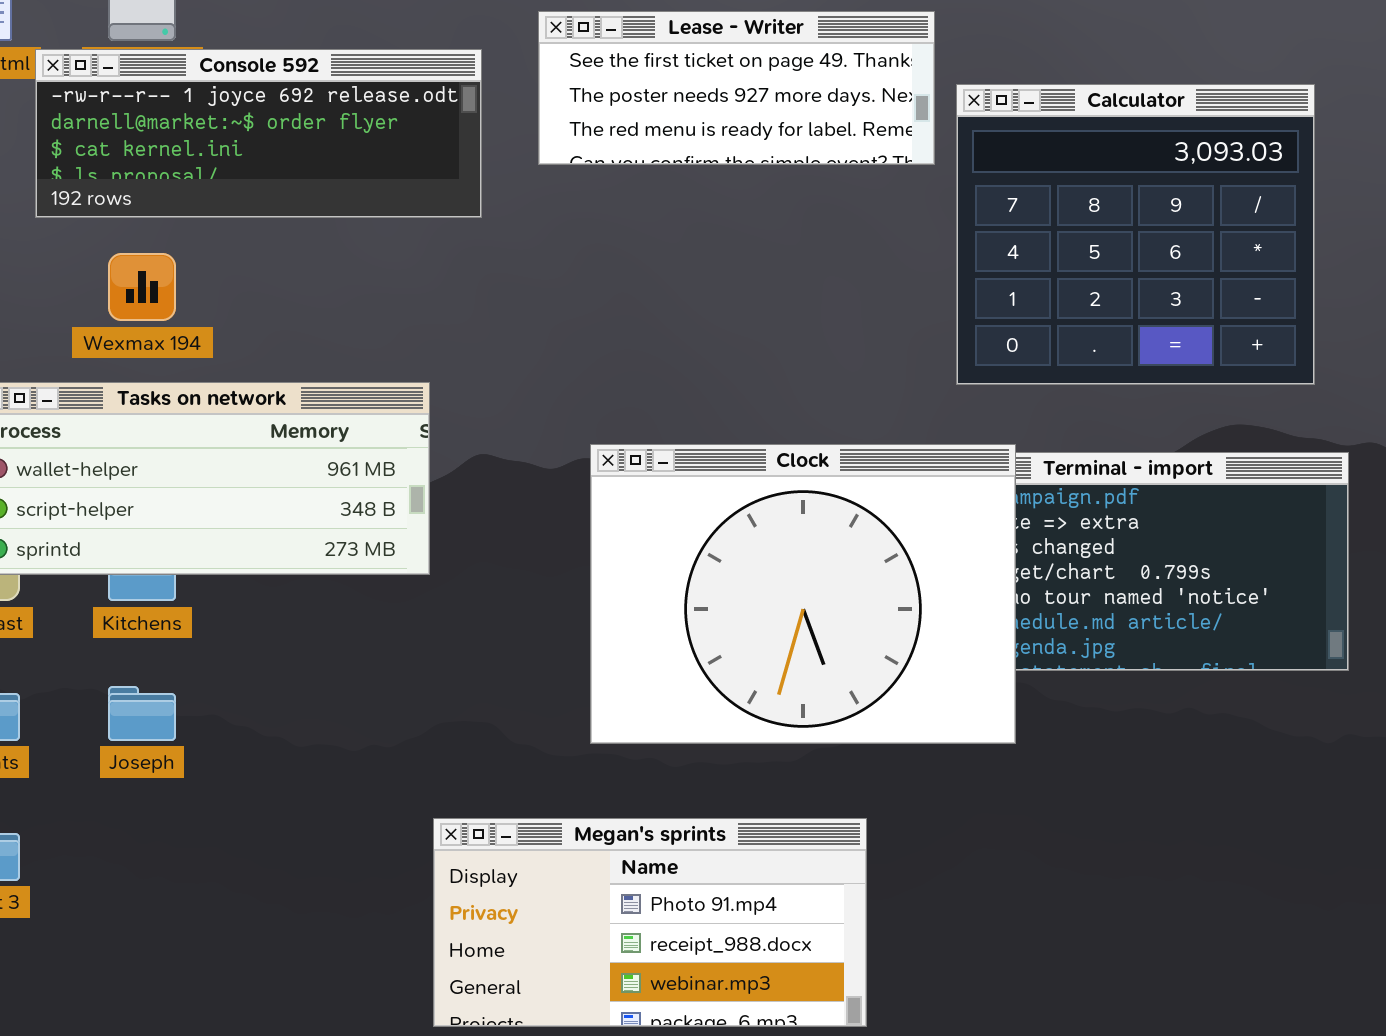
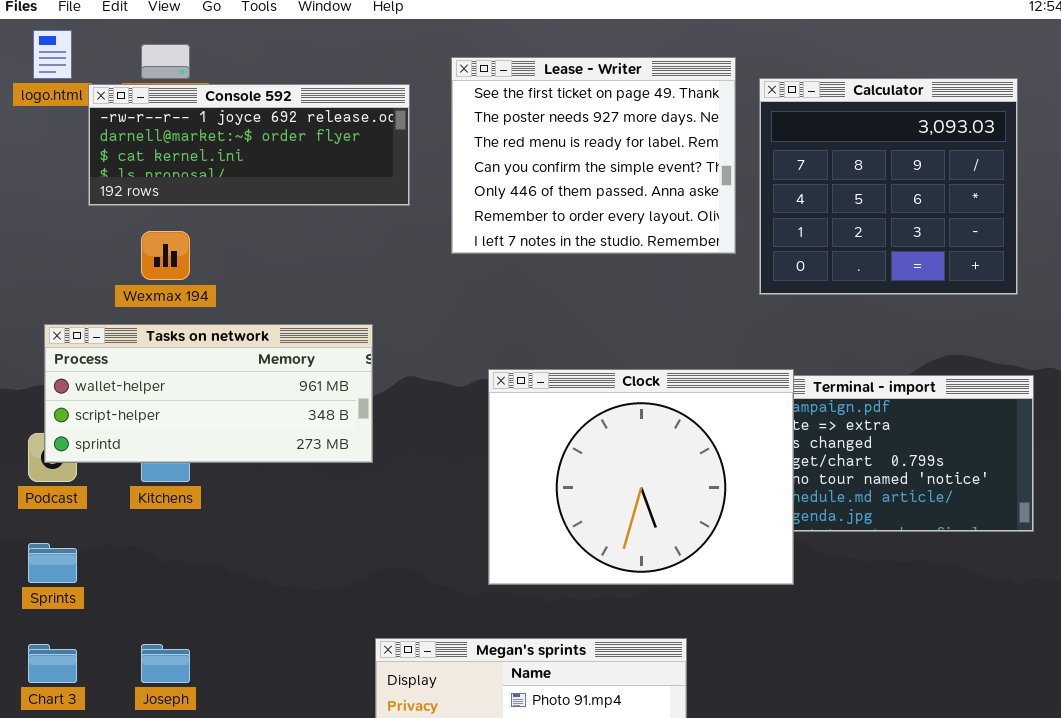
Lease - Writer: [538,11,935,165] -> [451,57,736,254], resized
Calculator: [956,84,1315,385] -> [759,78,1018,295], moved
Joseph: [108,686,176,741] -> [141,644,190,683], moved

